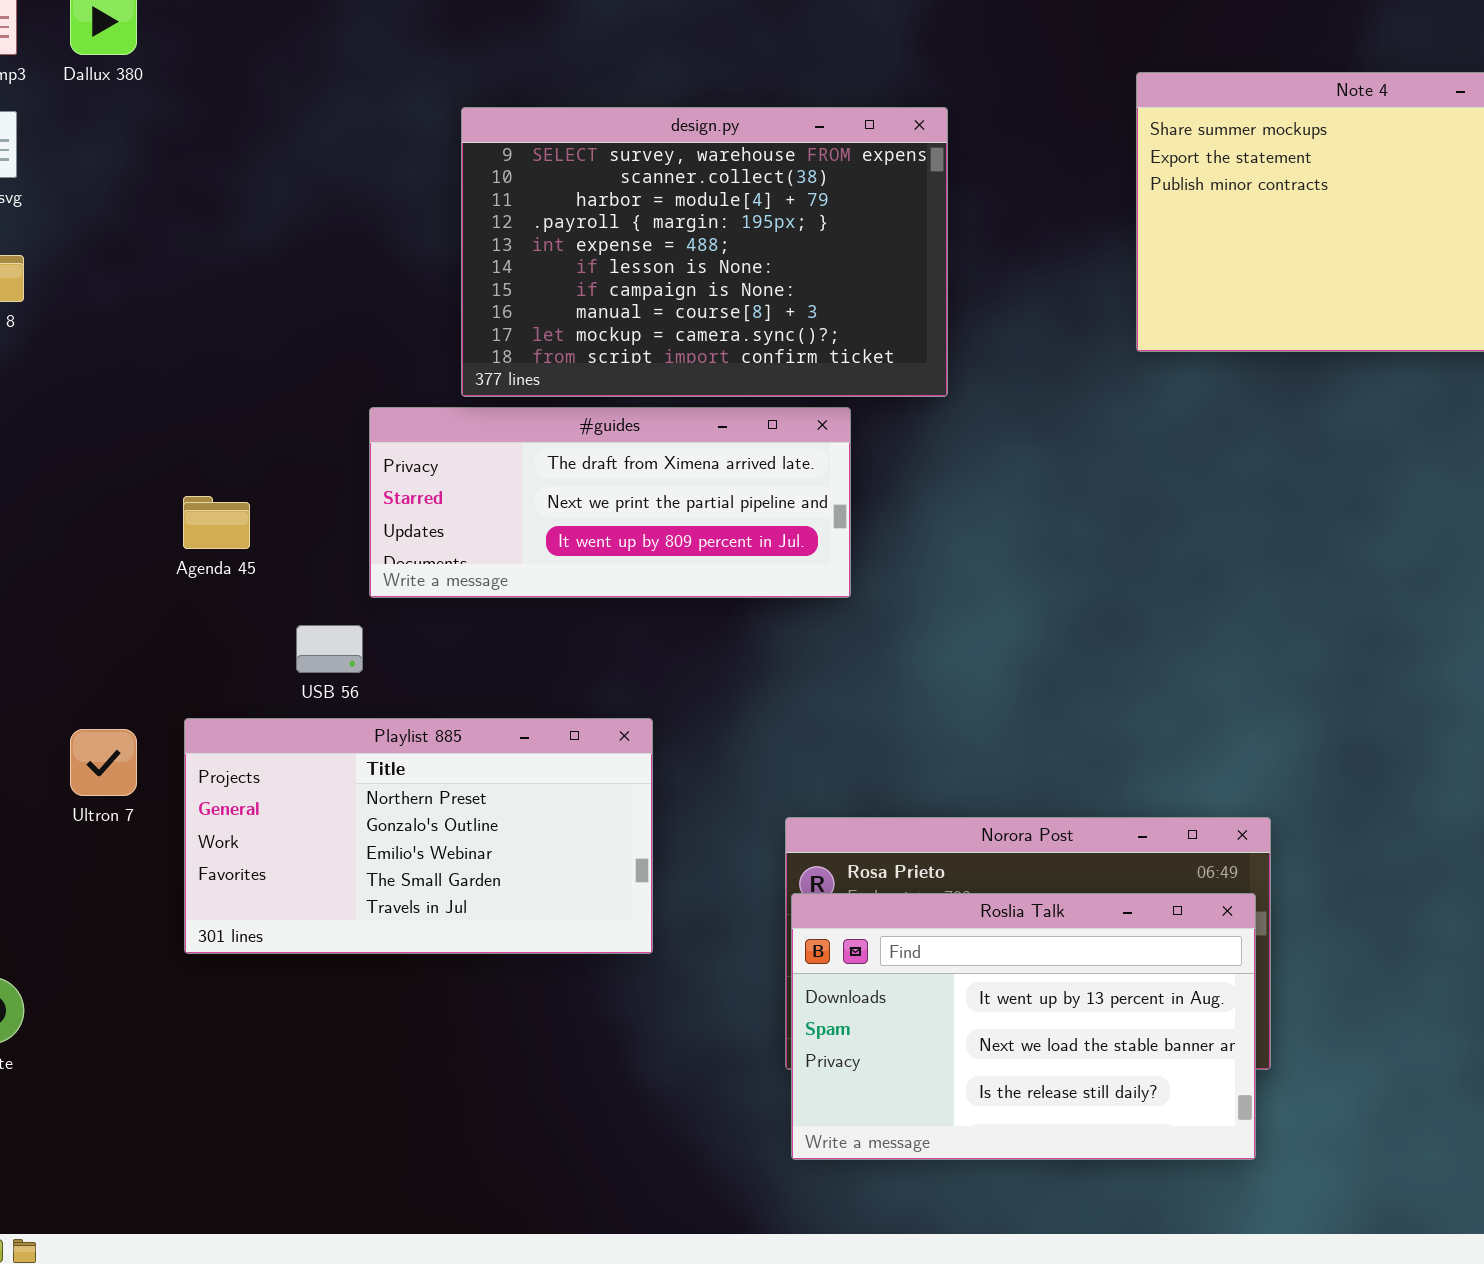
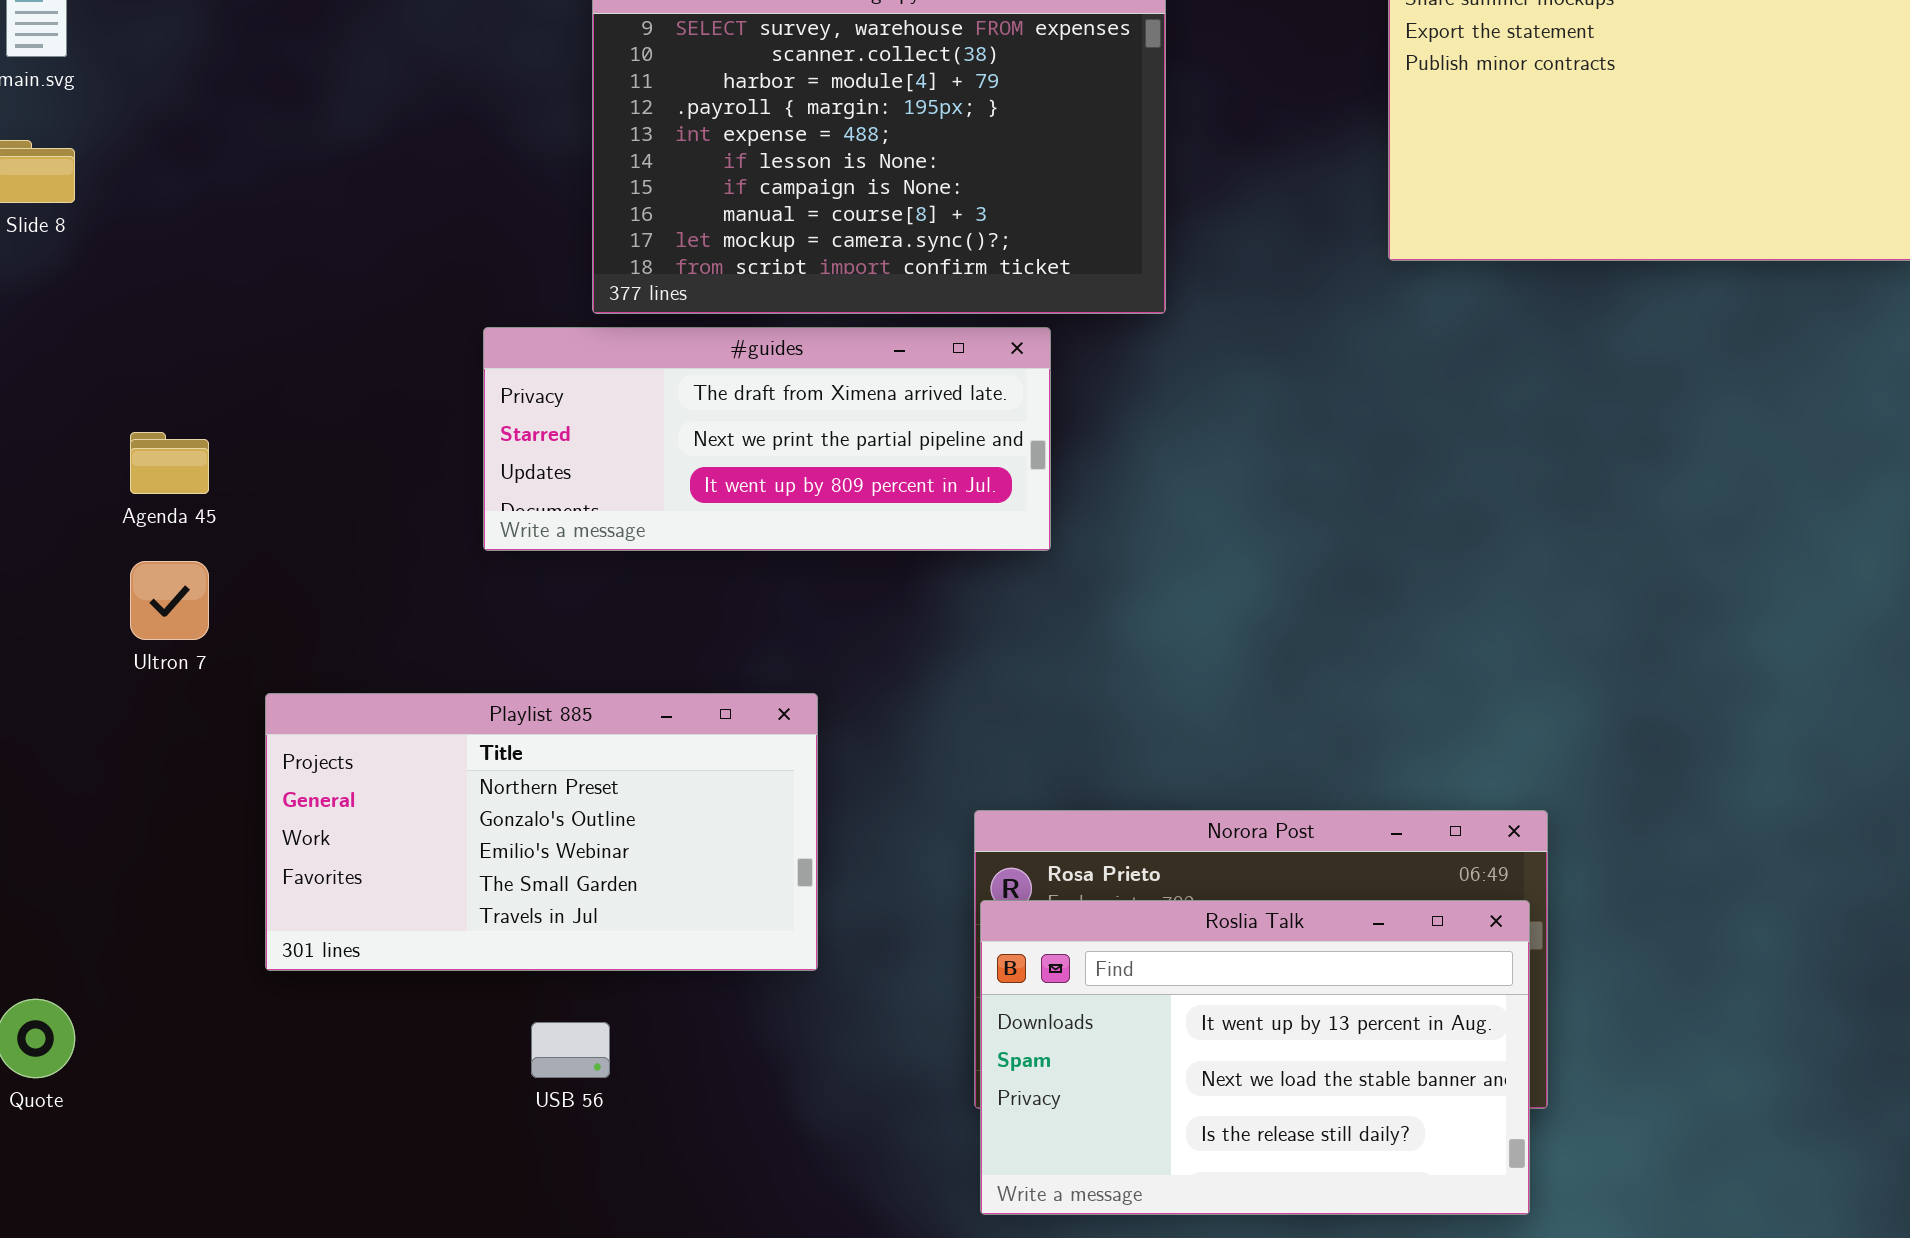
Agenda 45: [183,496,250,549] -> [130,432,209,494], moved
USB 56: [296,625,363,673] -> [531,1022,610,1078], moved
Ultron 7: [70,729,137,796] -> [130,561,209,640], moved

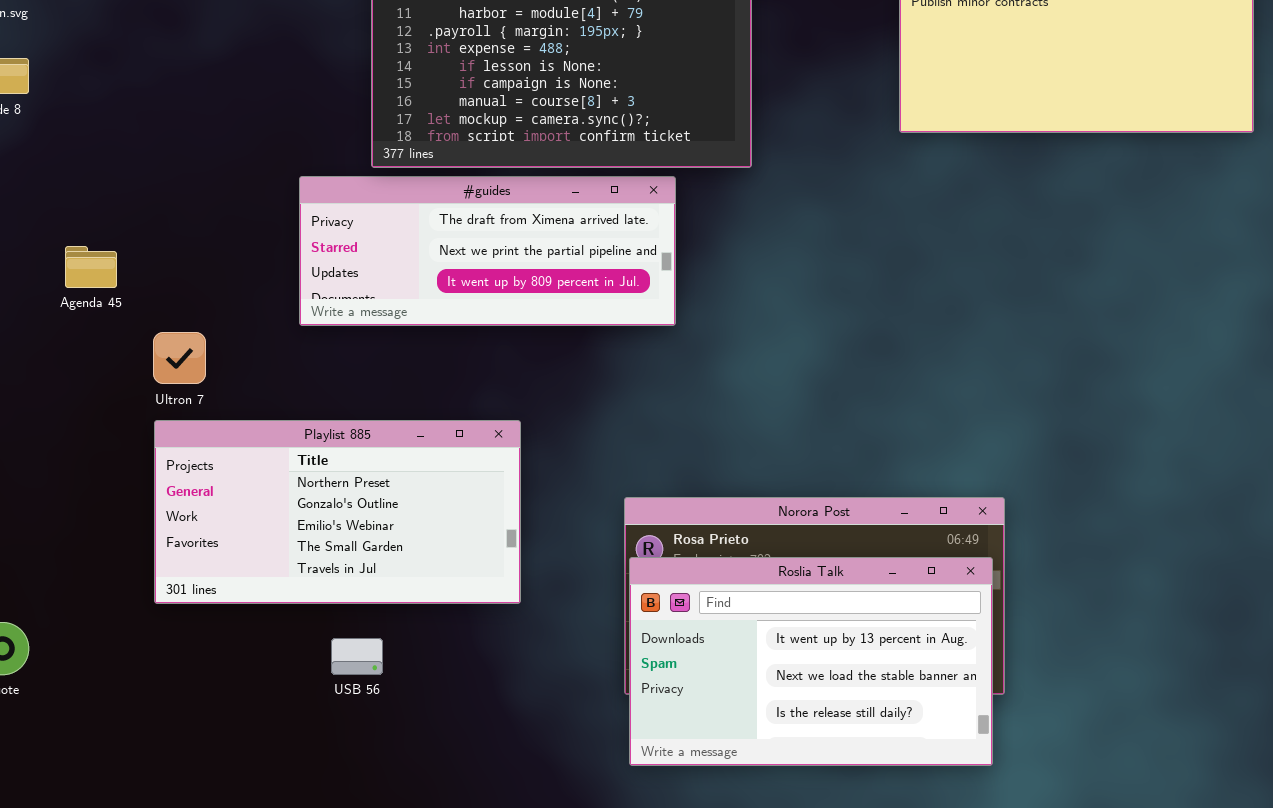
Ultron 7: [130,561,209,640] -> [153,332,206,384], moved

